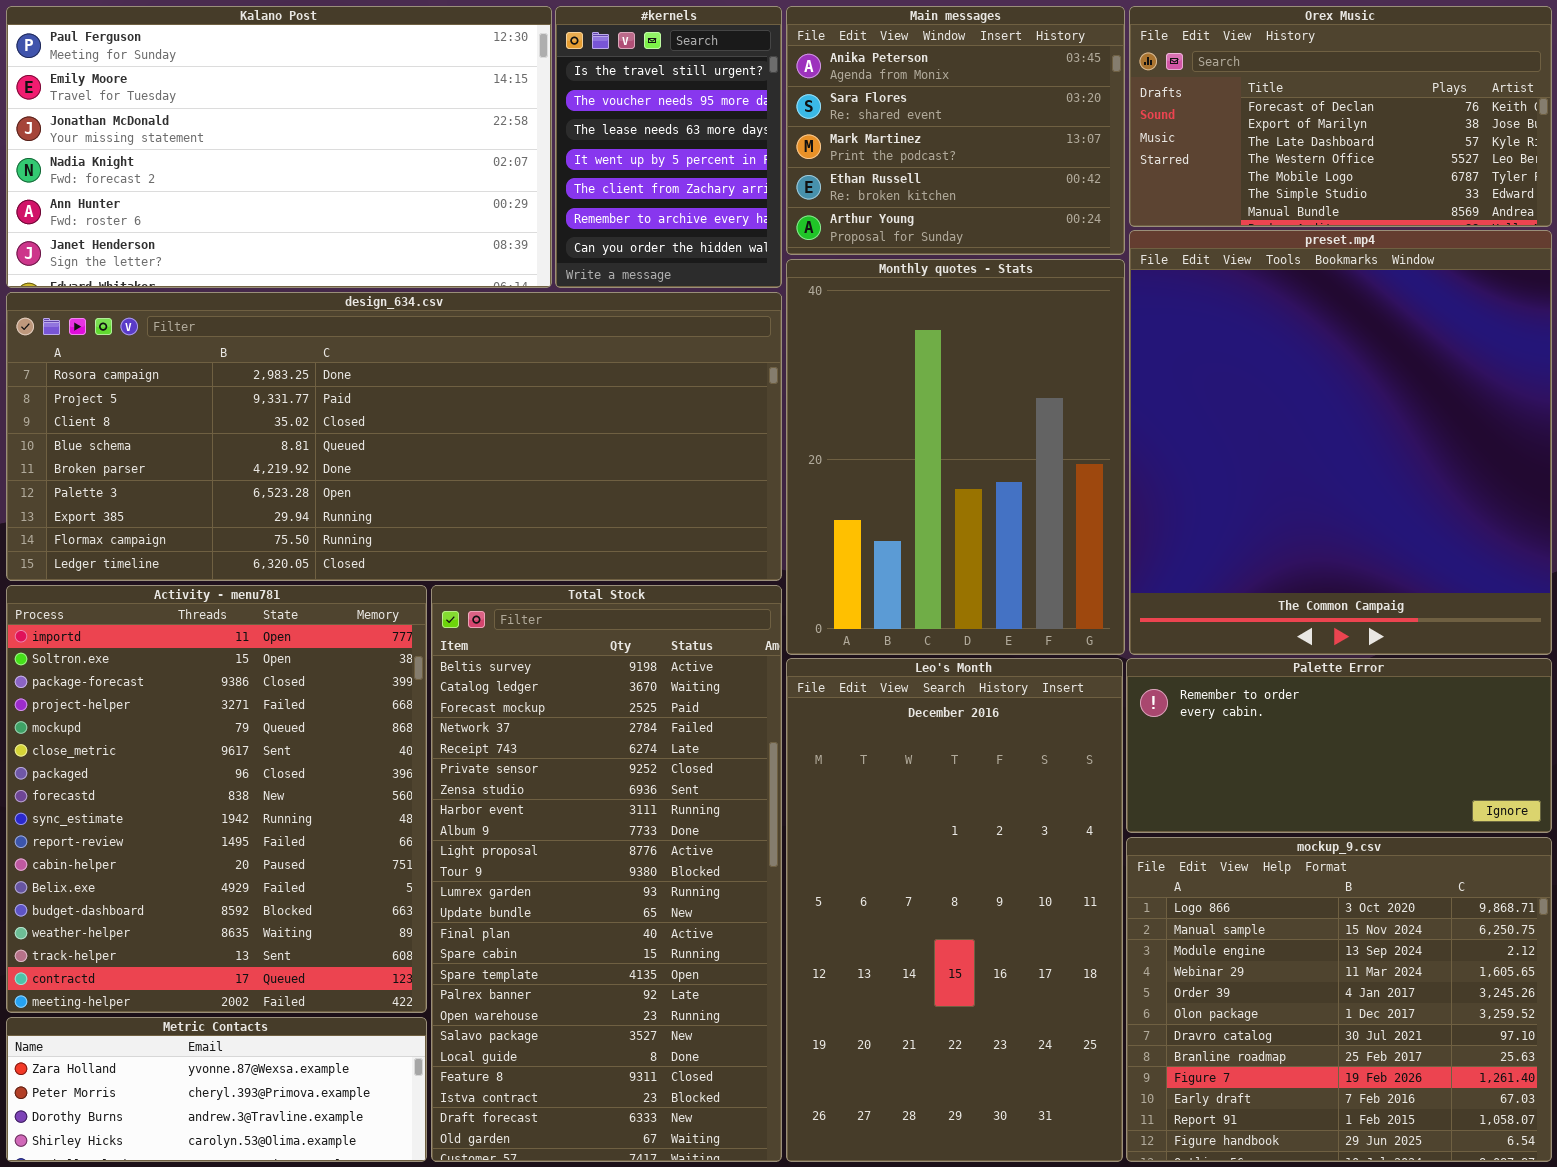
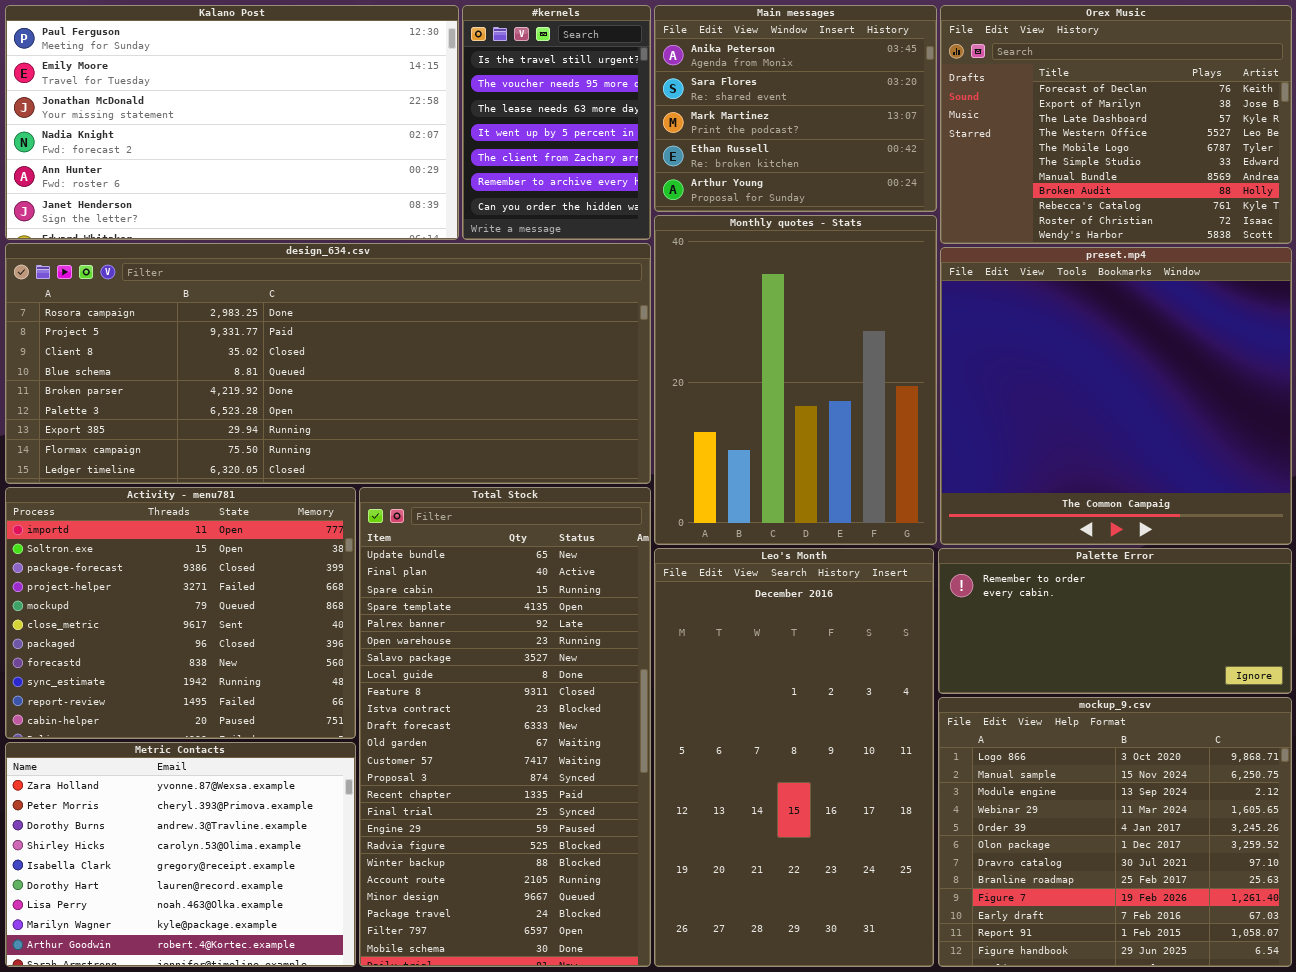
Orex Music: [1129,6,1552,227] -> [940,5,1292,244], resized
preset.mp4: [1129,230,1552,655] -> [940,247,1292,545], resized
Activity - menu781: [6,585,427,1013] -> [5,487,356,739], resized
Total Stock: [431,585,782,1162] -> [359,487,651,967], scrolled down 12 rows
Metric Contacts: [6,1017,427,1162] -> [5,742,356,967], resized

